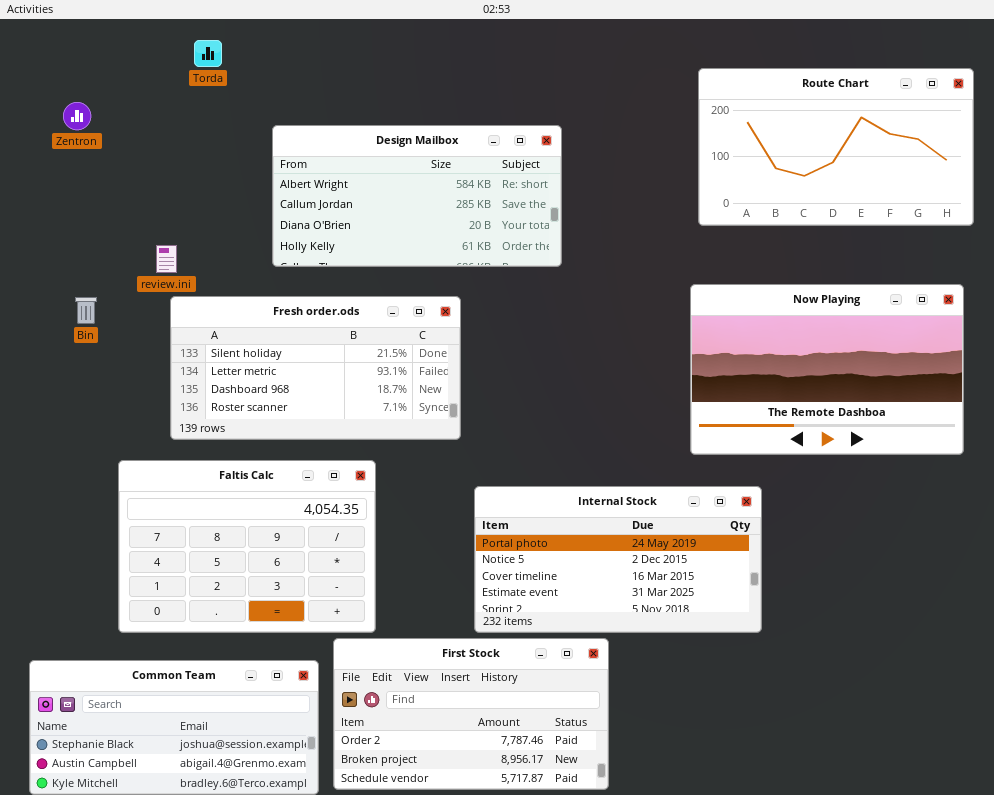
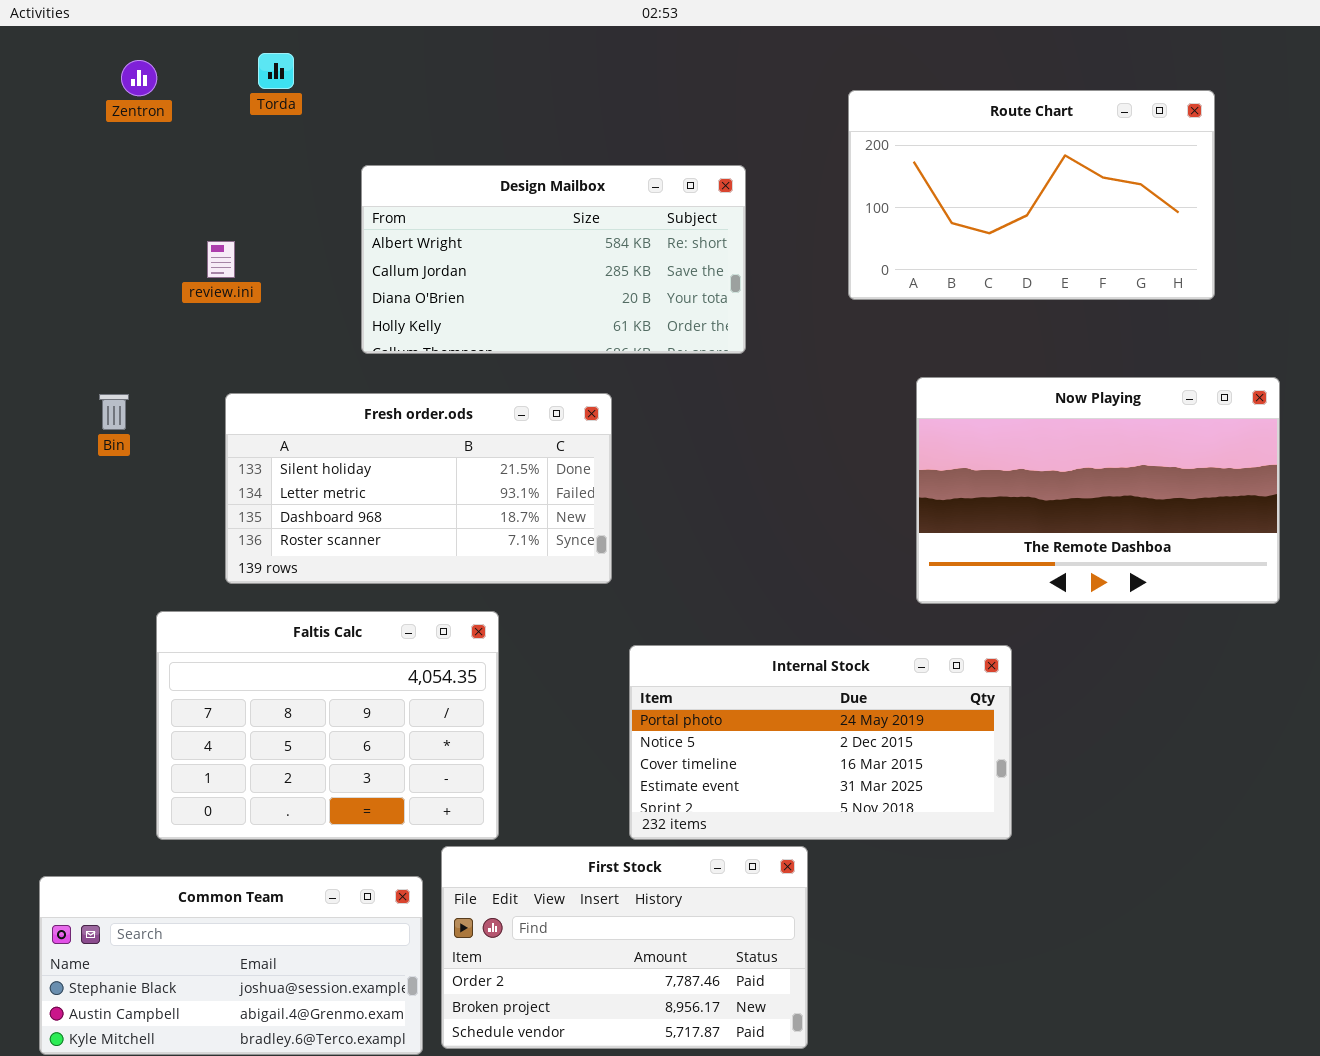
Route Chart: [698,68,974,226] -> [848,90,1215,300], moved
Zentron: [63,102,91,130] -> [121,60,157,96], moved
review.ini: [156,245,177,273] -> [207,241,235,278], moved

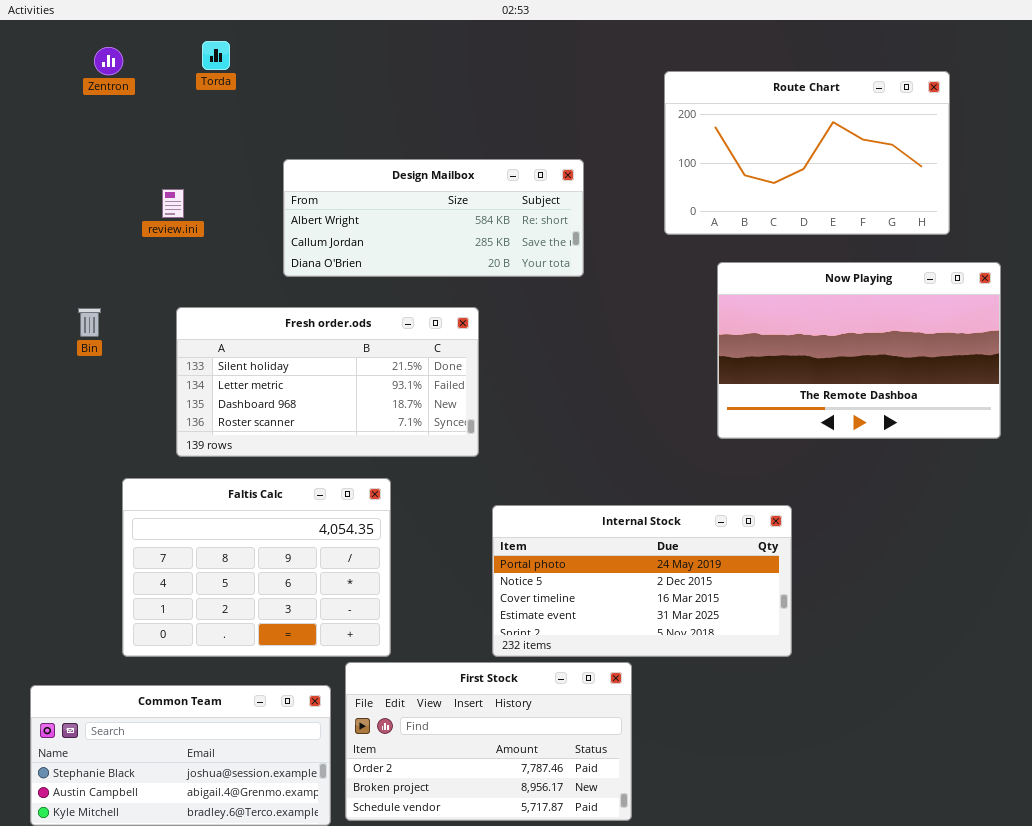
Design Mailbox: [361,165,746,354] -> [283,159,584,277], resized
Now Playing: [916,377,1280,604] -> [717,262,1001,439], moved

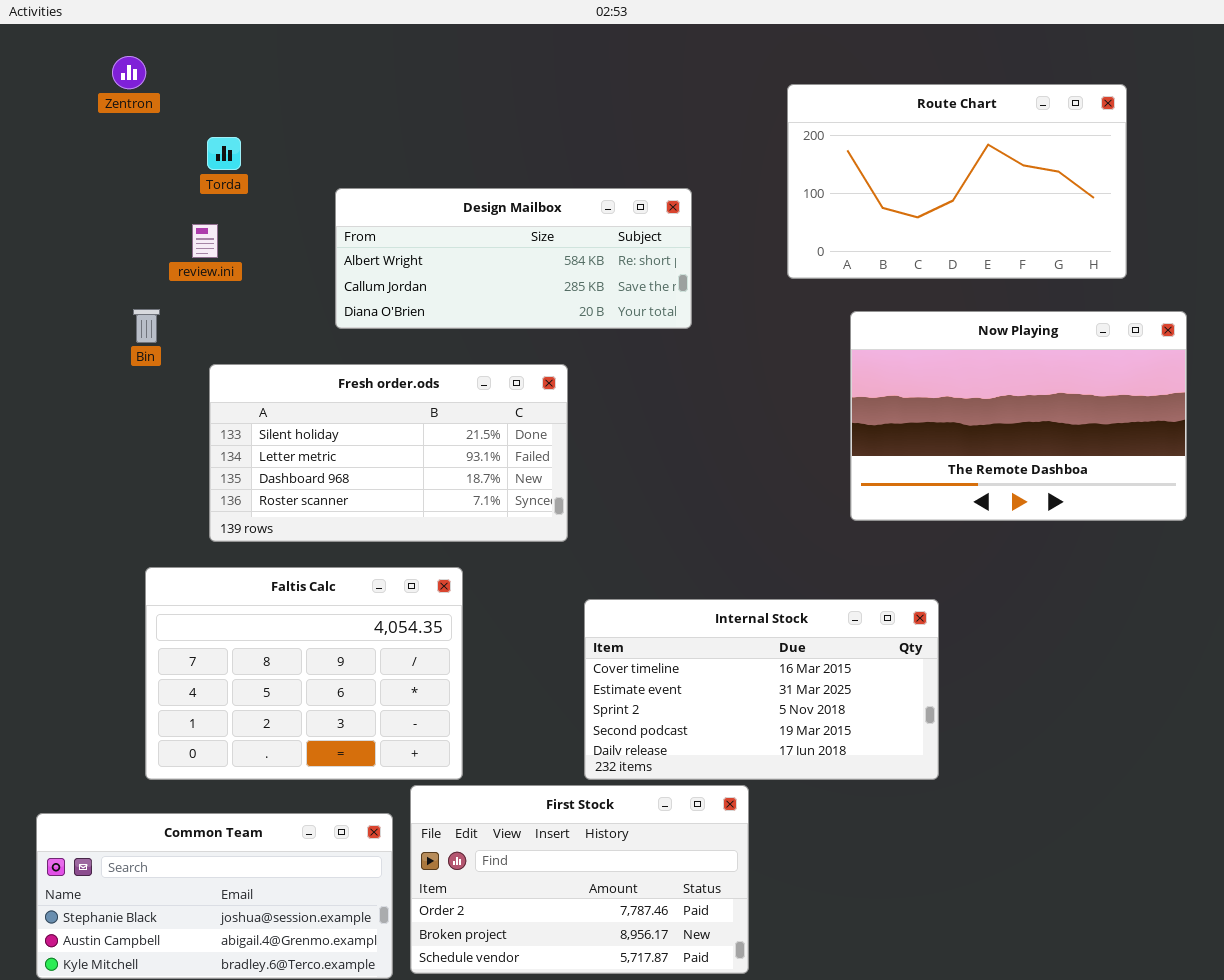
Torda: [202,41,230,70] -> [207,137,241,170], moved
Bin: [78,308,101,337] -> [133,309,160,343], moved
Internal Stock: [492,505,792,657] -> [584,599,939,780], scrolled down 2 rows

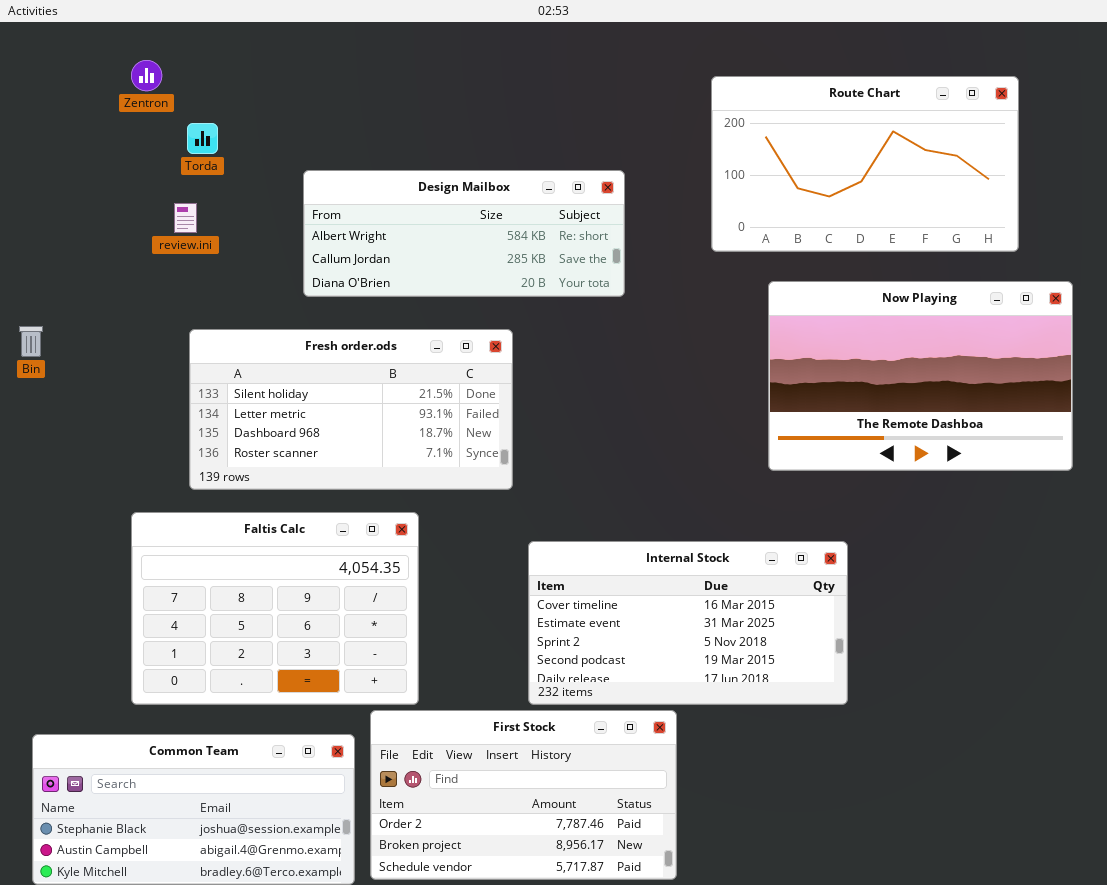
Zentron: [112,56,146,89] -> [131,60,162,91], moved
Bin: [133,309,160,343] -> [19,326,43,357], moved

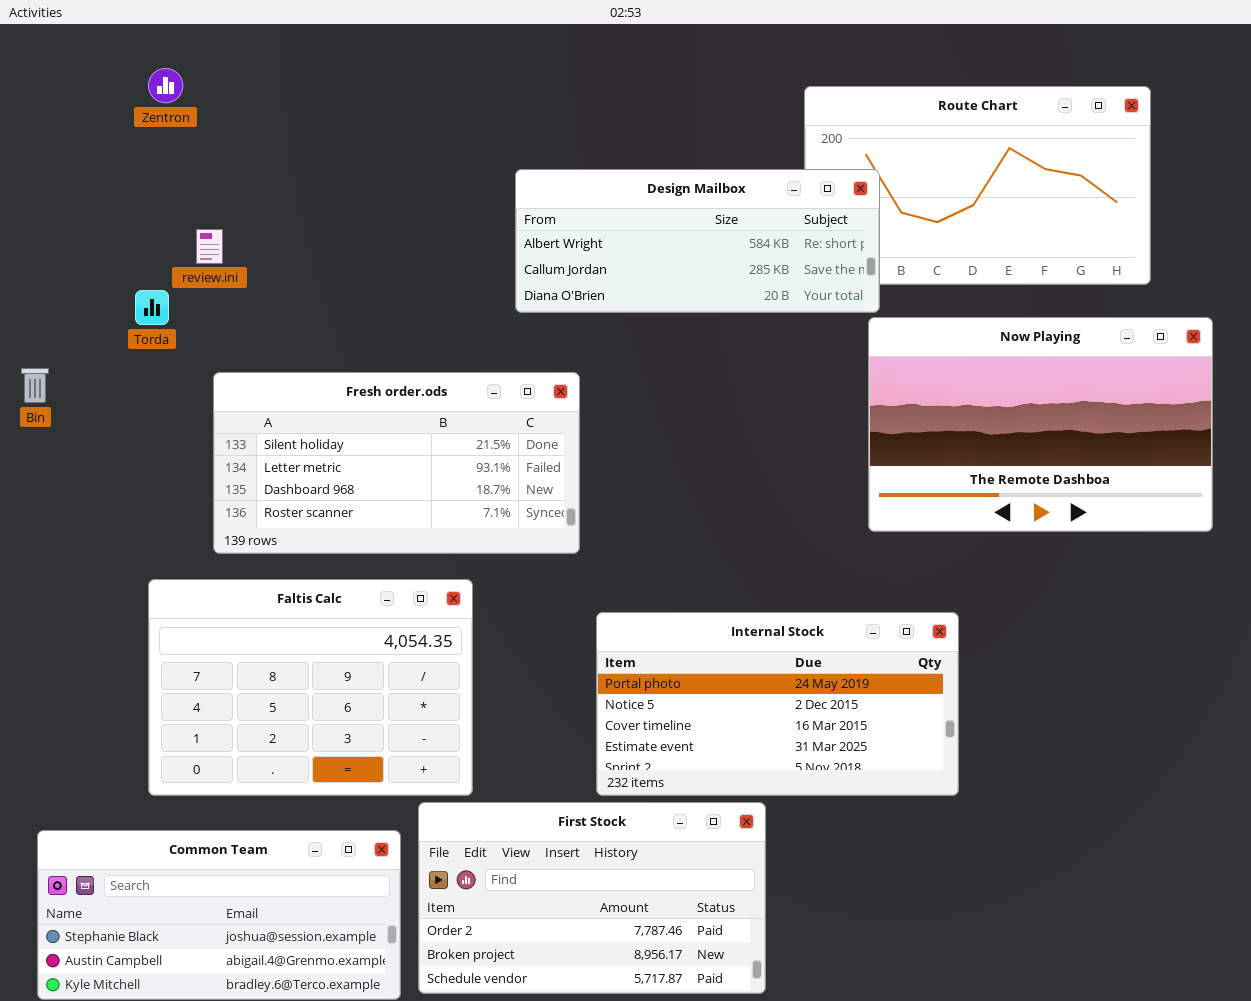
Torda: [187,123,218,154] -> [135,290,169,325], moved
Design Mailbox: [303,170,625,297] -> [515,169,880,313], moved
Internal Stock: [528,541,848,705] -> [596,612,959,796], scrolled up 2 rows

